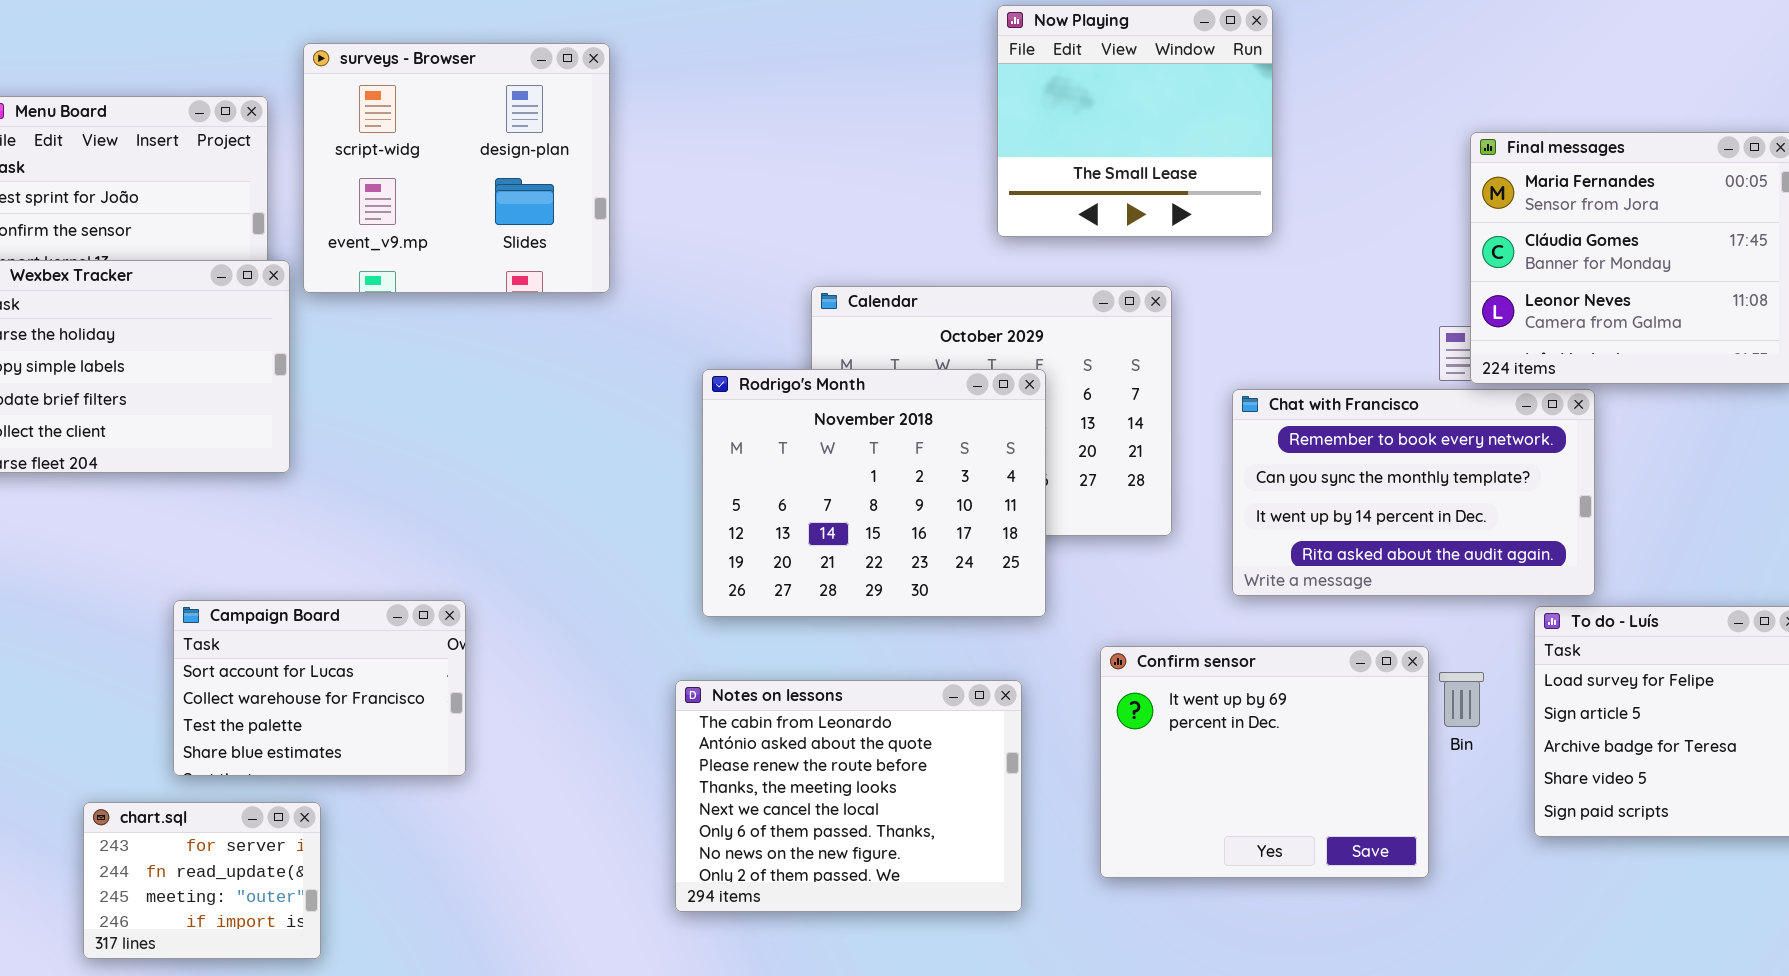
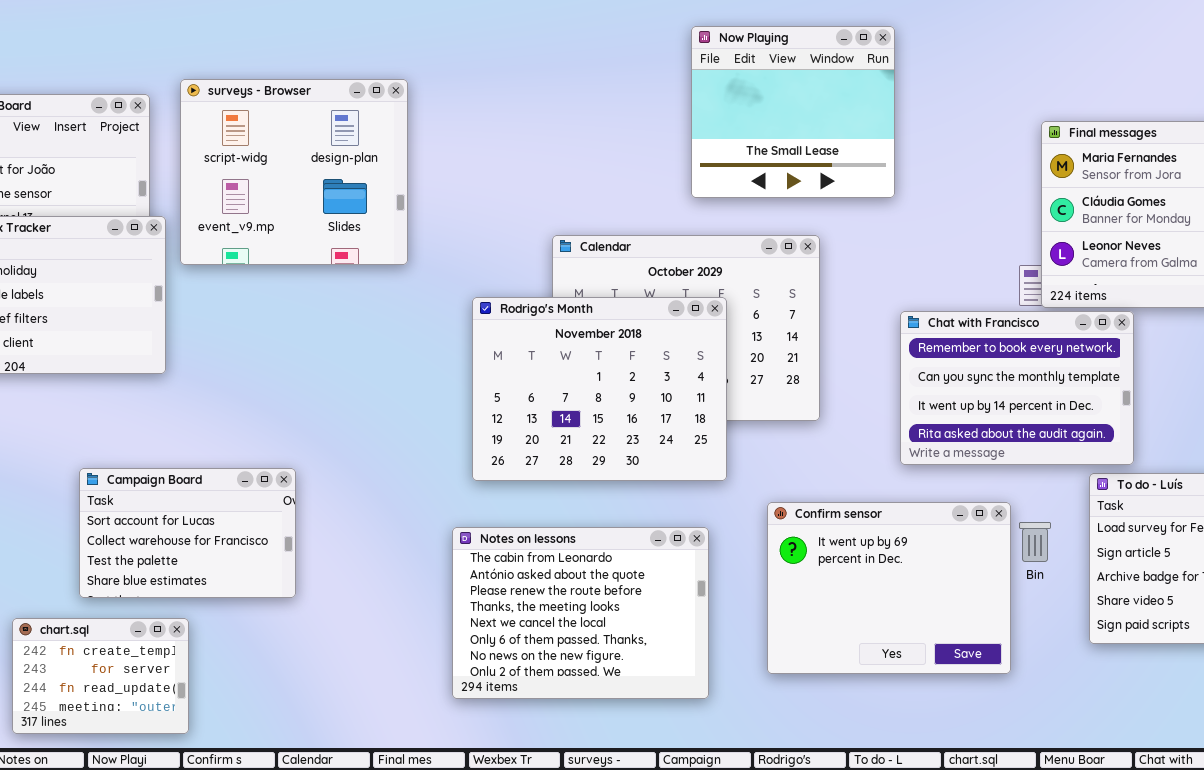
surveys - Browser: [303,43,610,293] -> [180,79,408,265], moved
Chat with Francisco: [1232,389,1595,596] -> [900,311,1134,465], resized
chart.sql: [83,802,321,959] -> [12,618,189,734], scrolled up 1 row

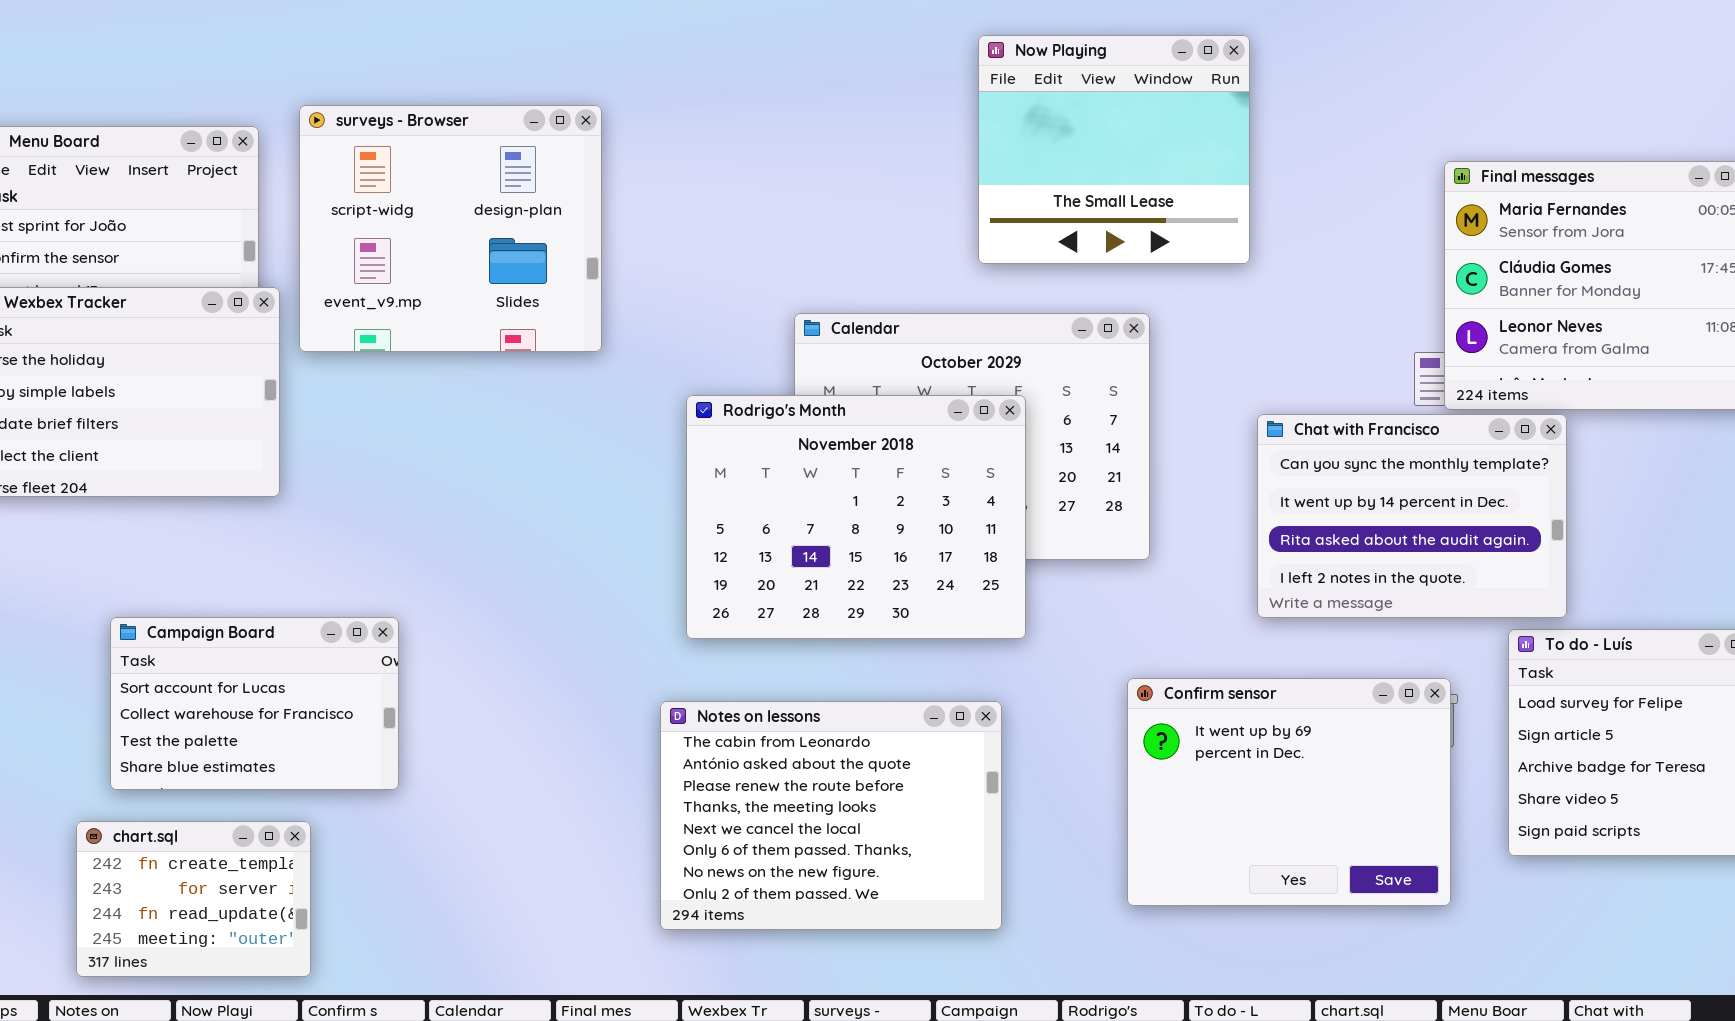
Chat with Francisco: [900,311,1134,465] -> [1257,414,1567,618], scrolled down 1 row
Campaign Board: [79,468,296,598] -> [110,617,399,790], moved
Confirm sensor: [767,502,1011,674] -> [1127,678,1451,906], moved

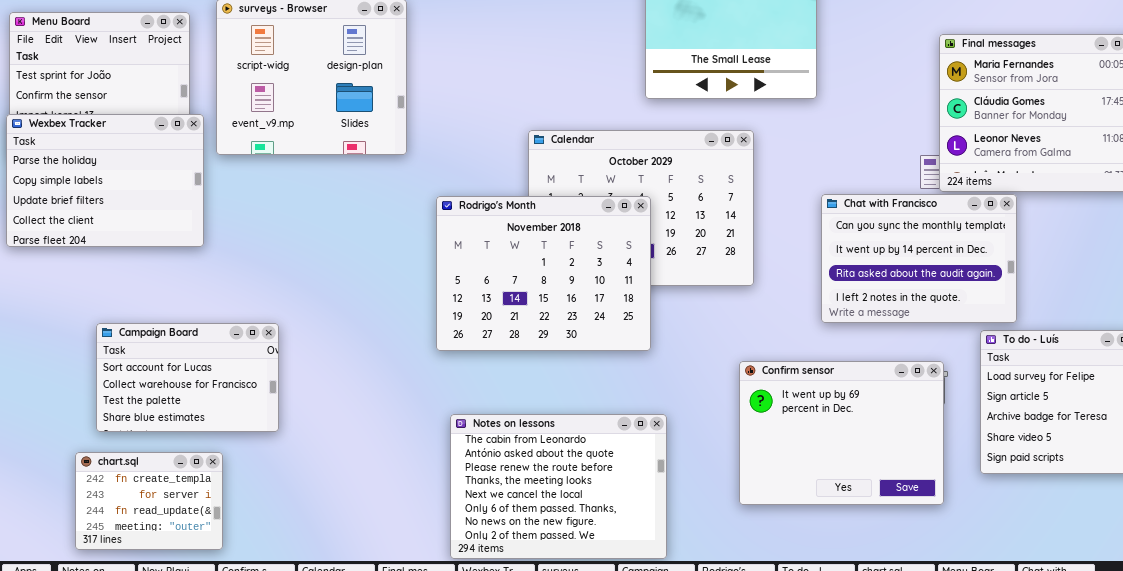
Rodrigo's Month: [686,395,1026,639] -> [436,196,651,351], moved
Notes on lessons: [660,701,1002,930] -> [450,414,667,559], moved

